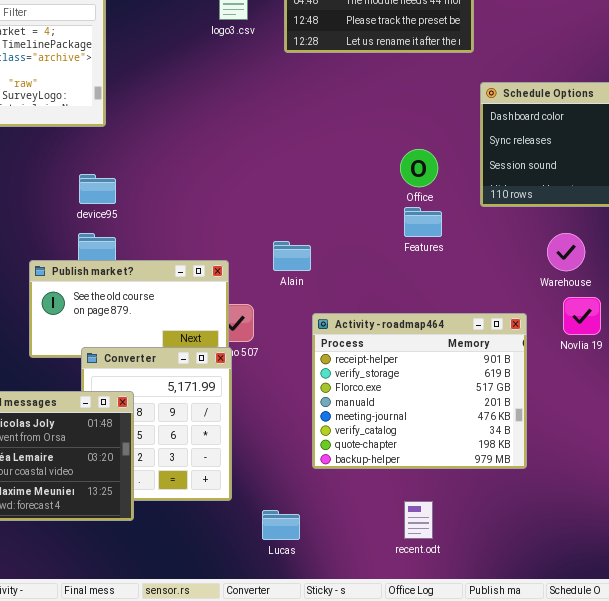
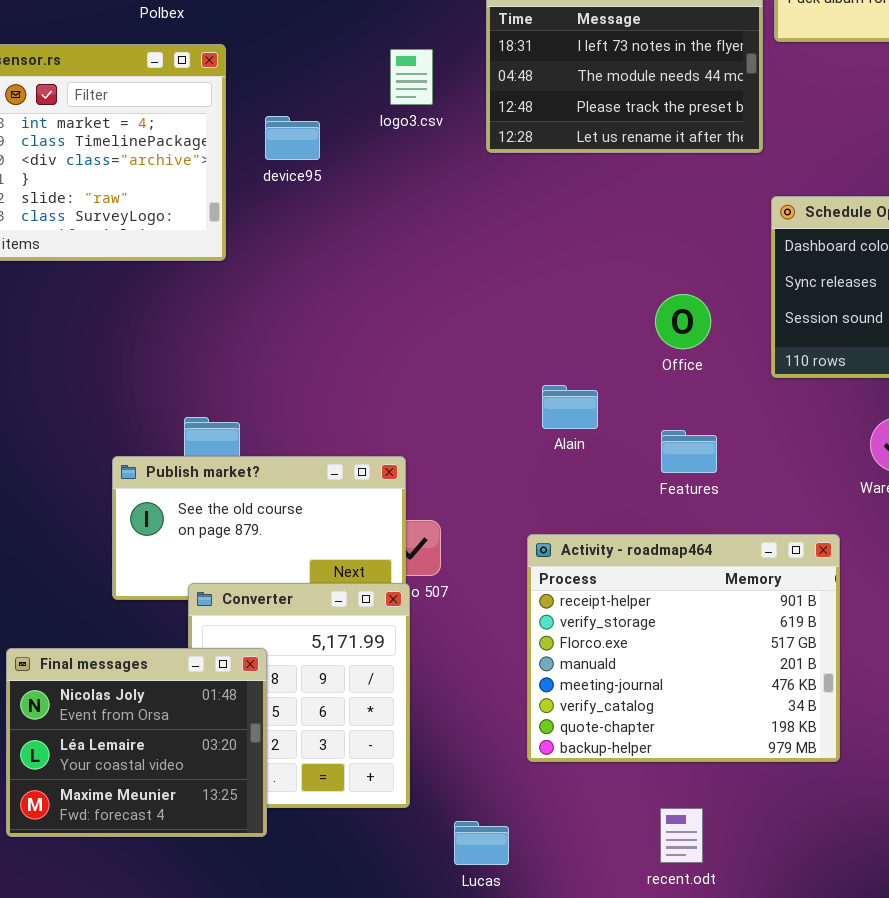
device95: [79,174,116,204] -> [265,116,320,160], moved
Features: [404,207,442,237] -> [661,430,717,473], moved
Alain: [273,241,311,271] -> [542,385,598,429], moved

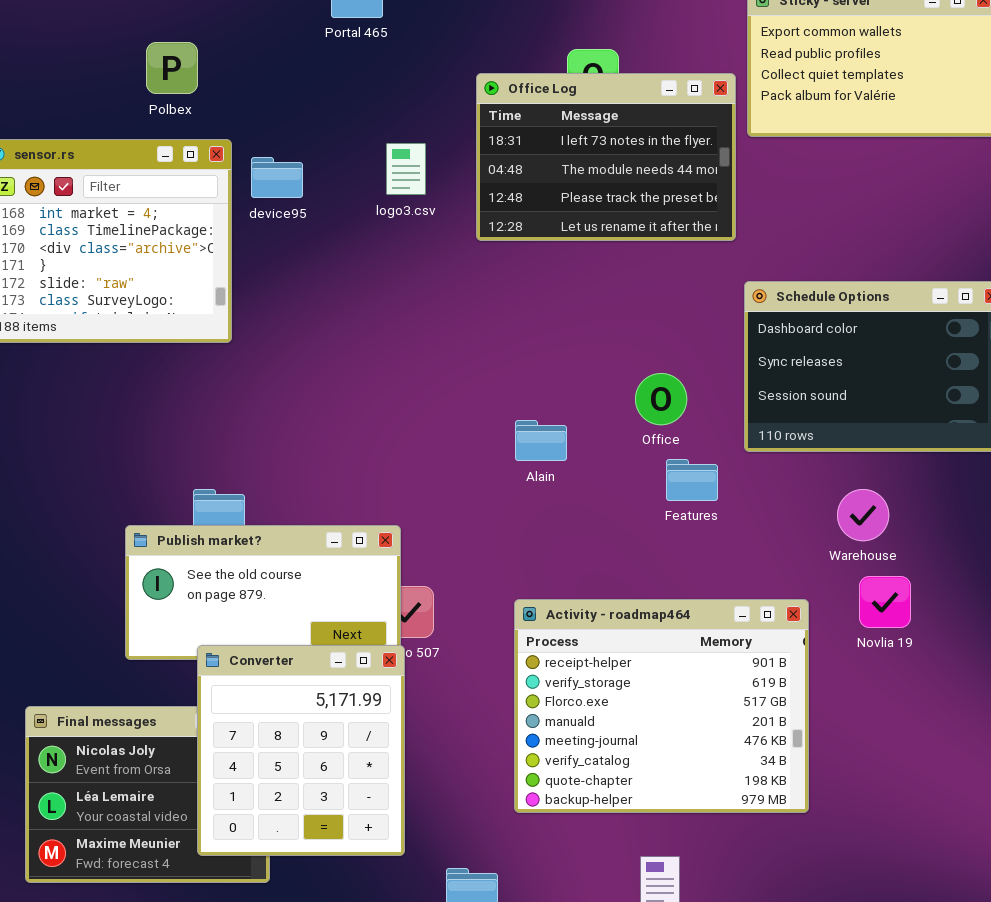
device95: [265,116,320,160] -> [251,157,303,198], moved
Alain: [542,385,598,429] -> [515,420,567,461], moved
Features: [661,430,717,473] -> [666,459,718,501], moved
Converter: [188,583,410,808] -> [197,645,405,856], raised

